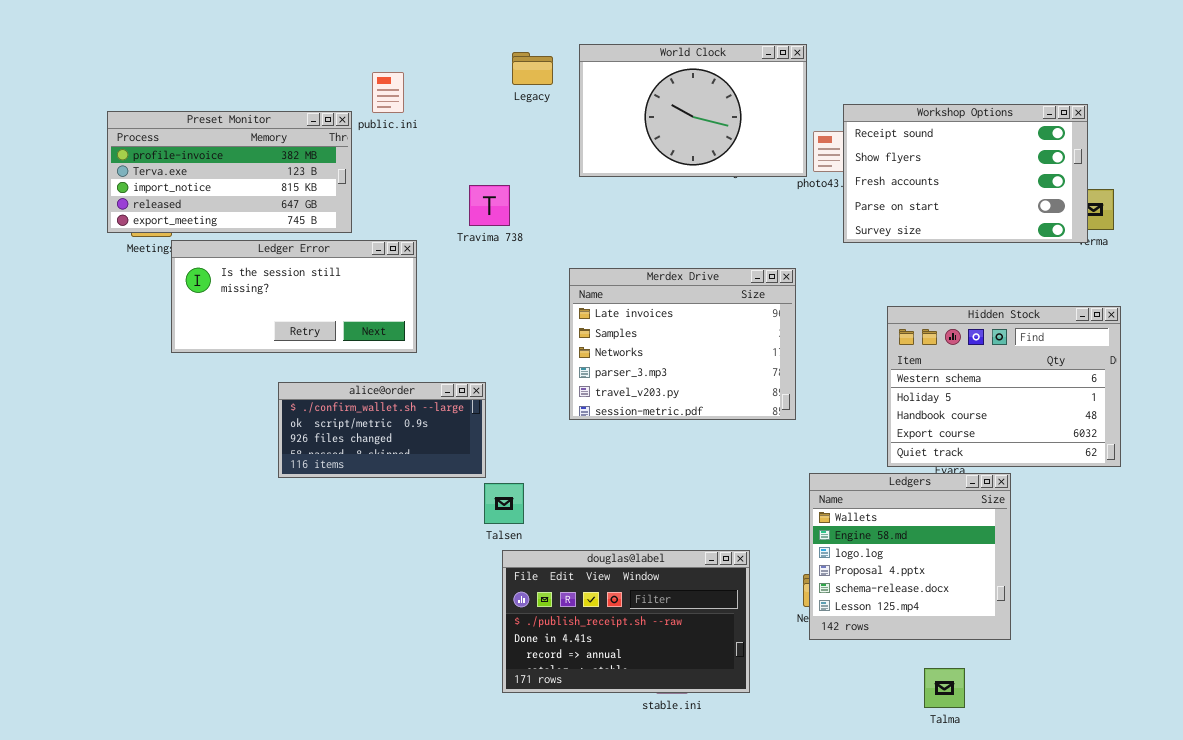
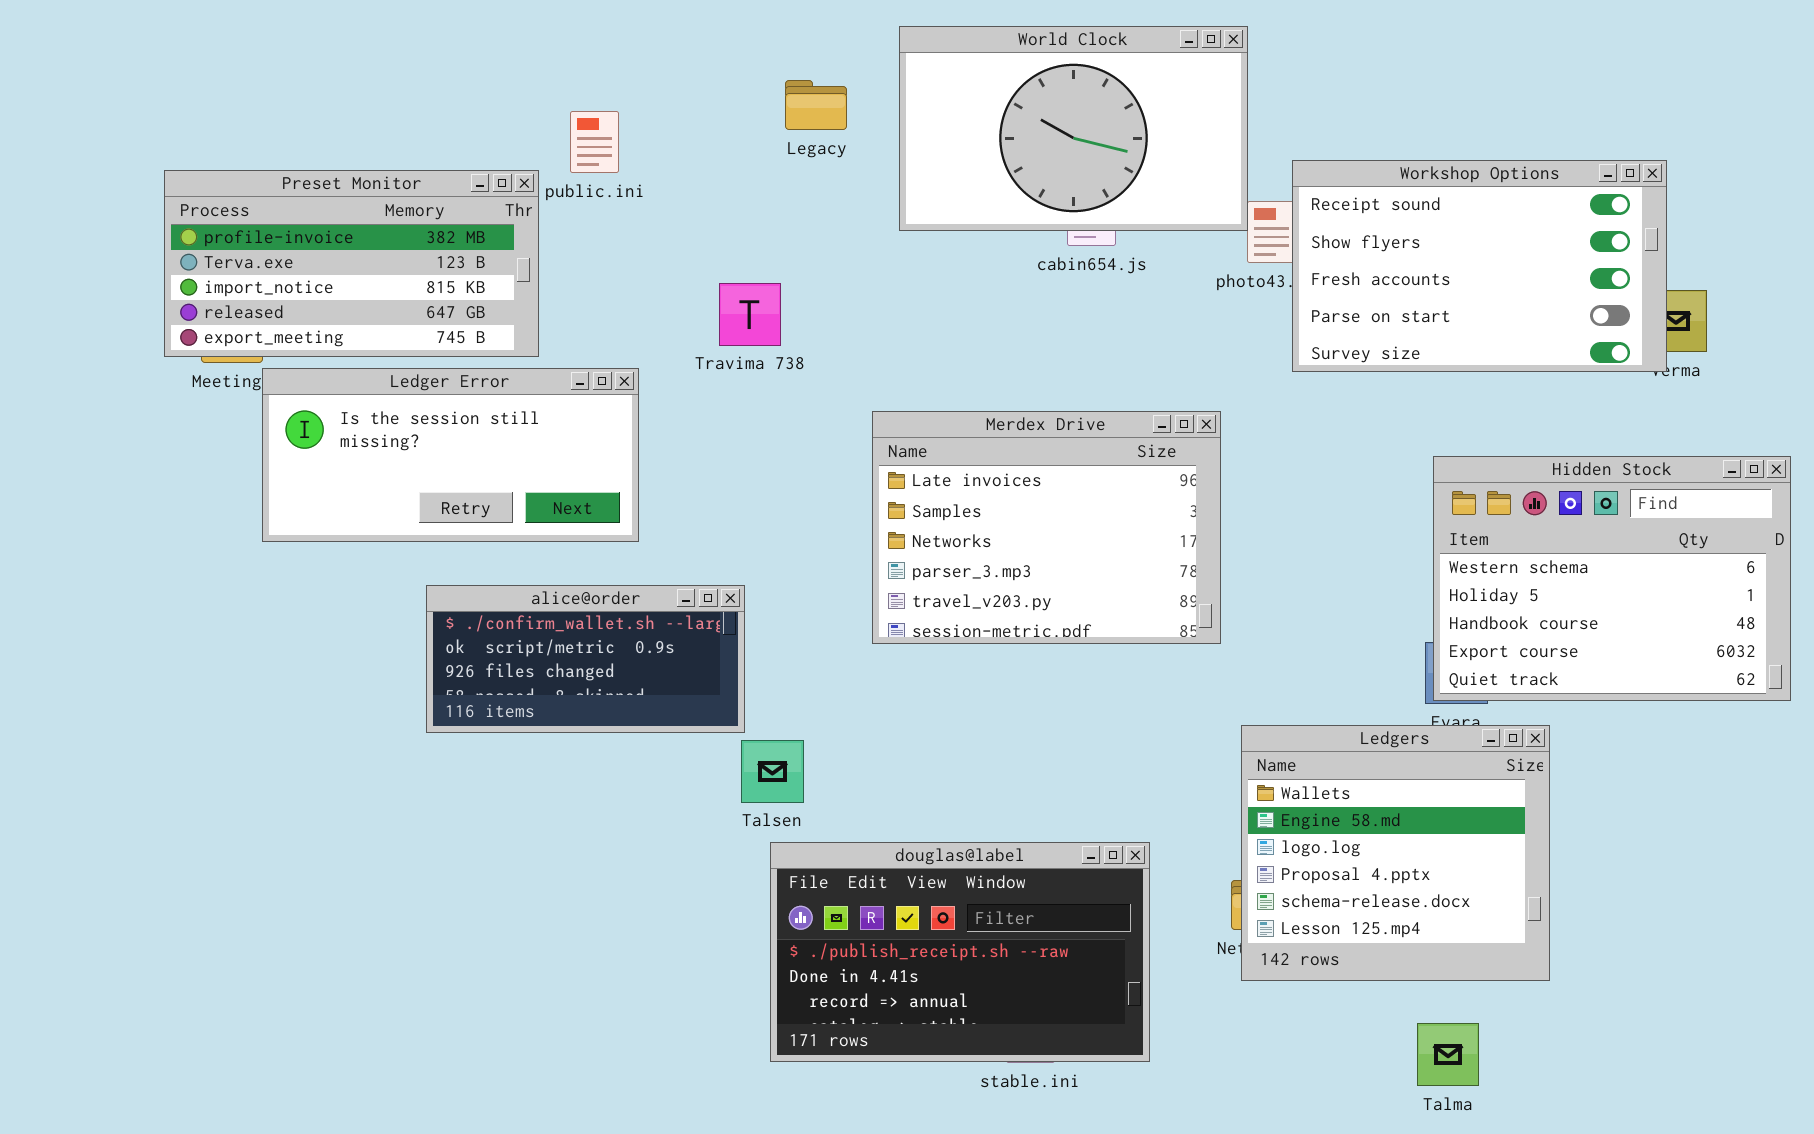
World Clock: [579,44,807,177] -> [899,26,1248,231], moved
Hidden Stock: [887,306,1121,467] -> [1433,456,1791,701], moved

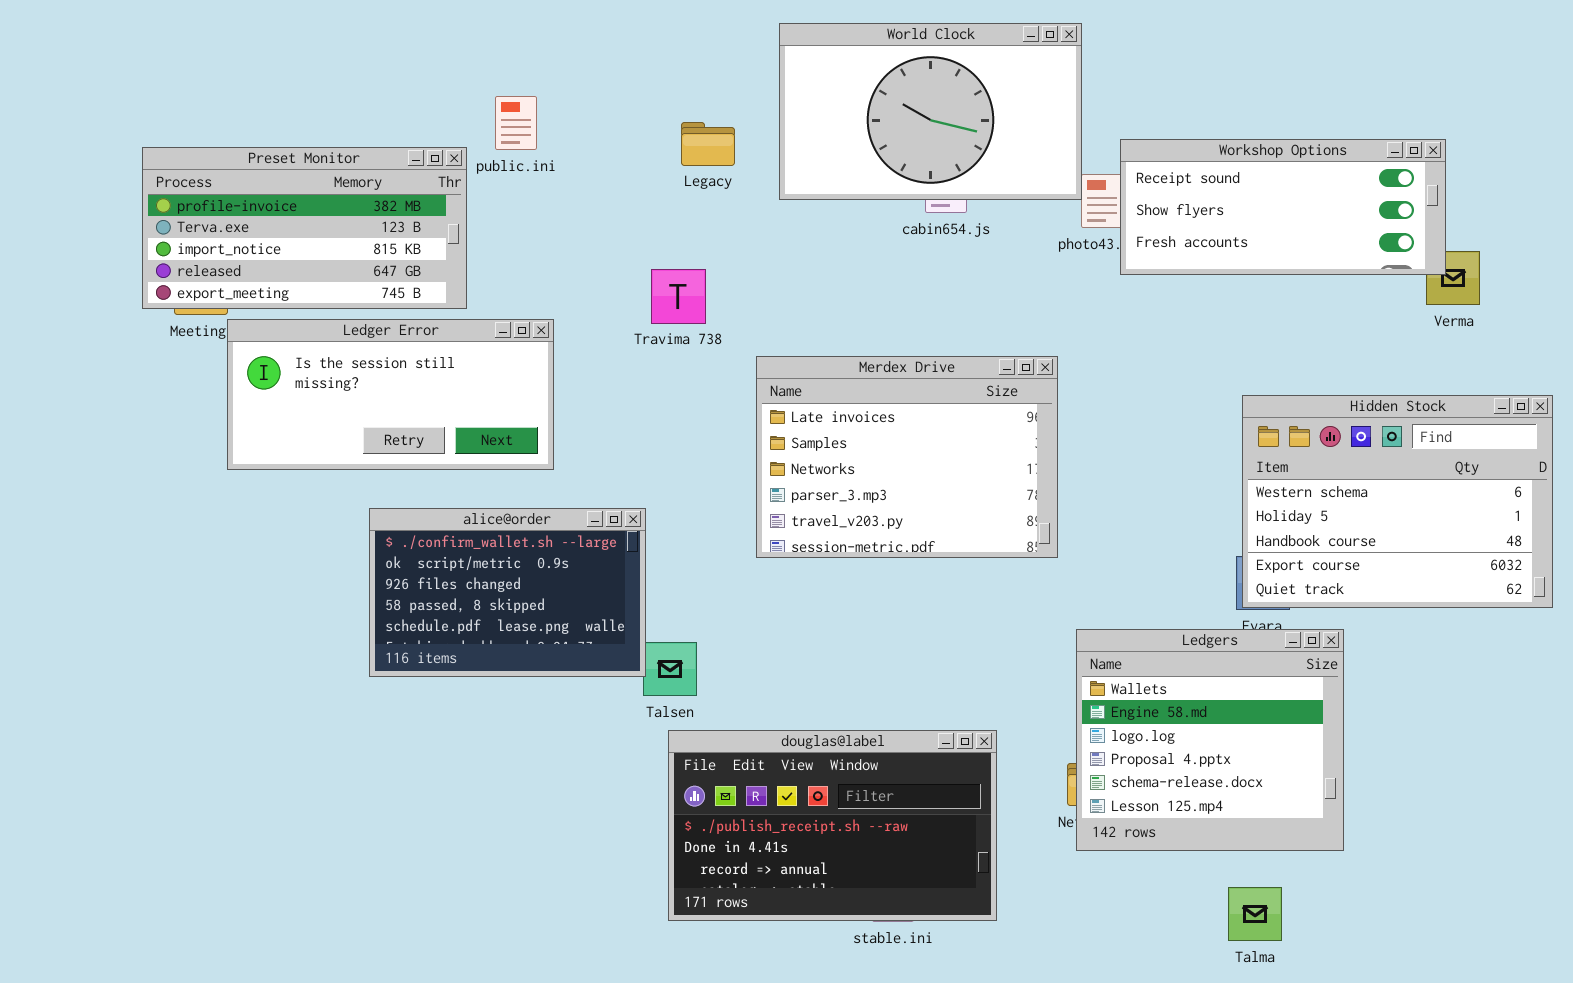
Legacy: [785,80,847,130] -> [681,122,735,166], moved
Workshop Options: [1292,160,1667,372] -> [1120,139,1446,275], resized
Travima 738: [719,283,781,346] -> [651,269,706,324], moved
alice@order: [426,585,745,733] -> [369,508,646,677], resized

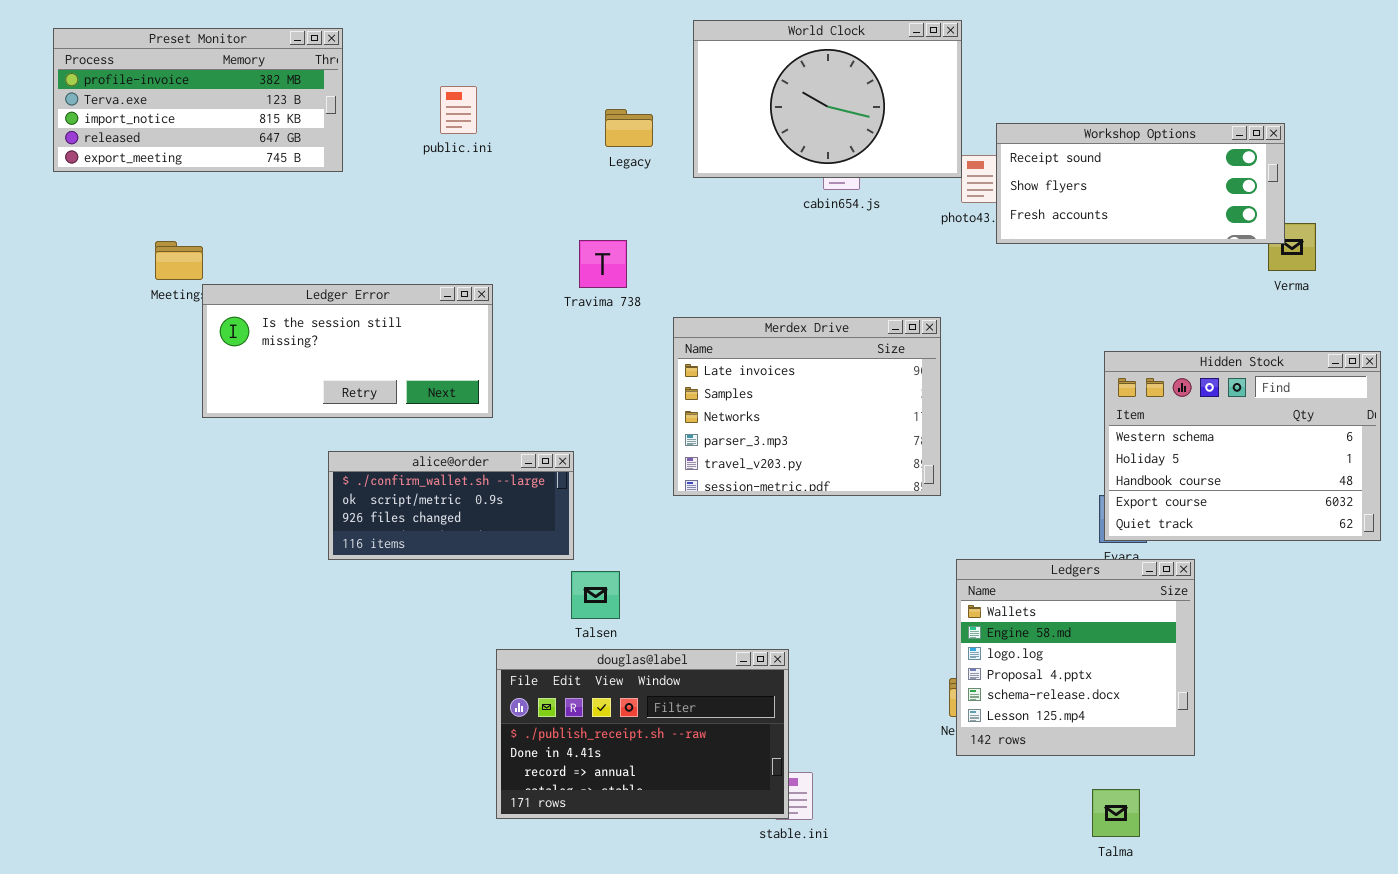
Preset Monitor: [142,147,467,309] -> [53,28,343,172], moved
alice@order: [369,508,646,677] -> [328,451,574,560], resized
douglas@label: [668,730,997,921] -> [496,649,789,819], moved

